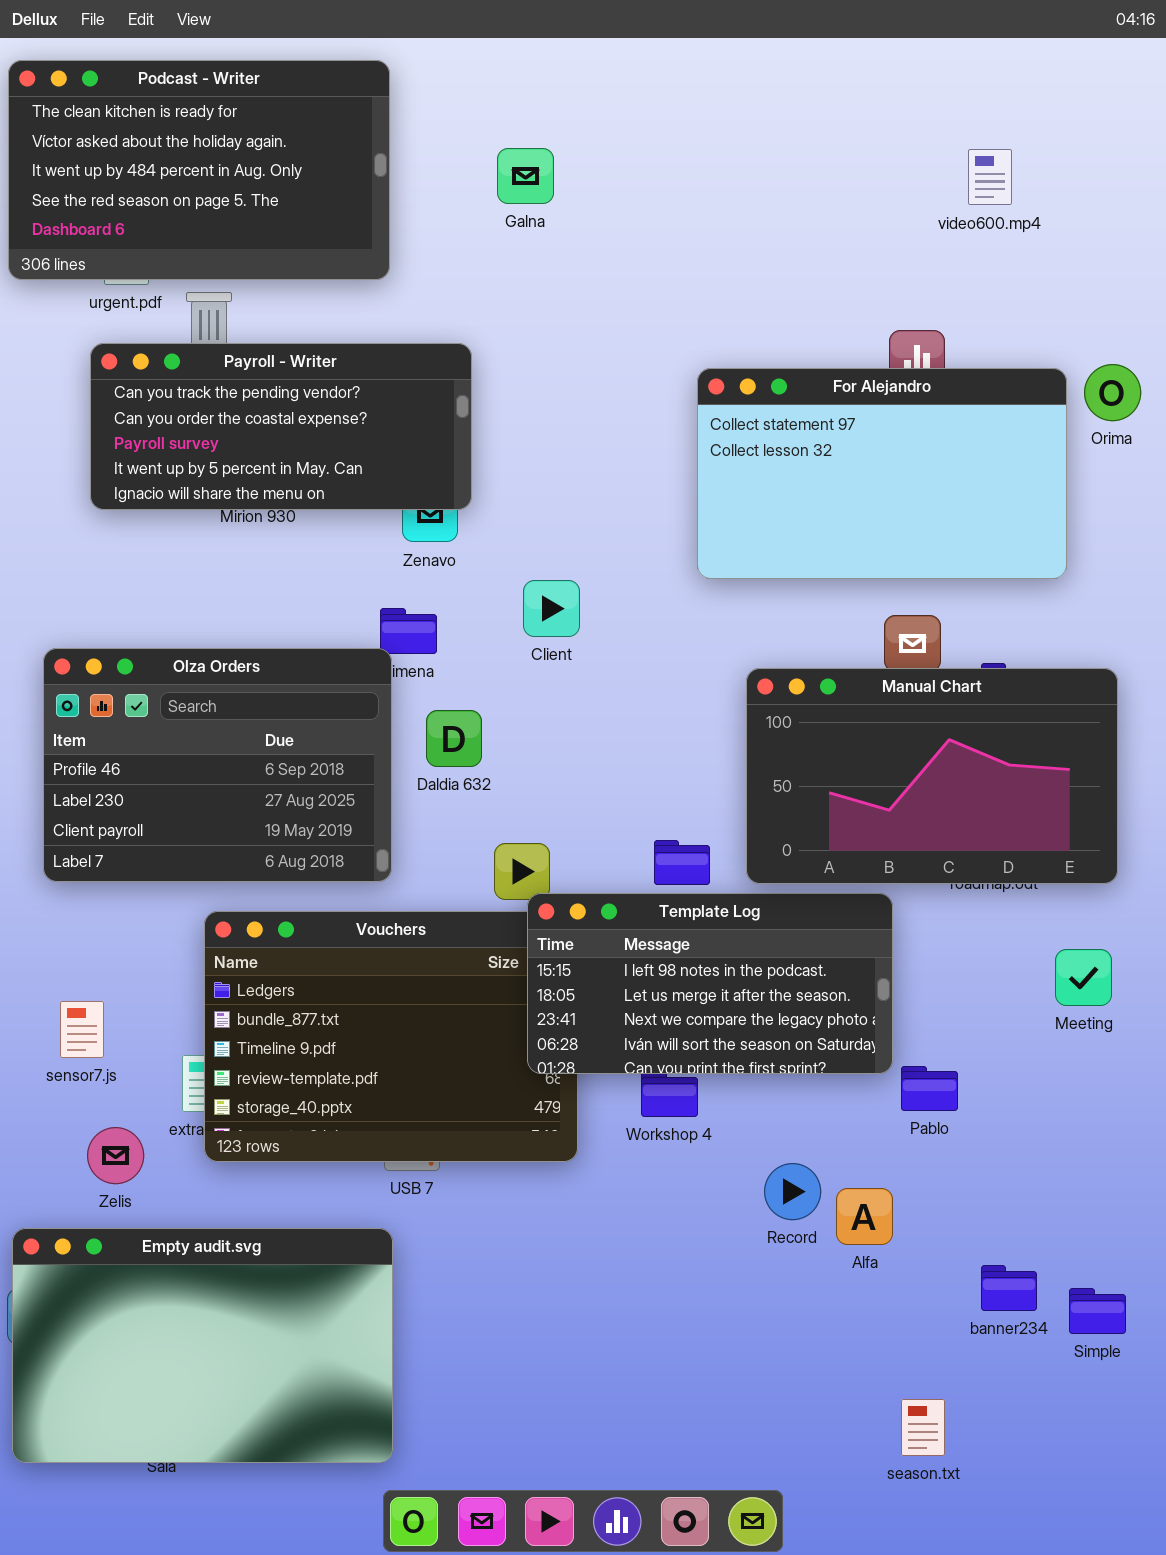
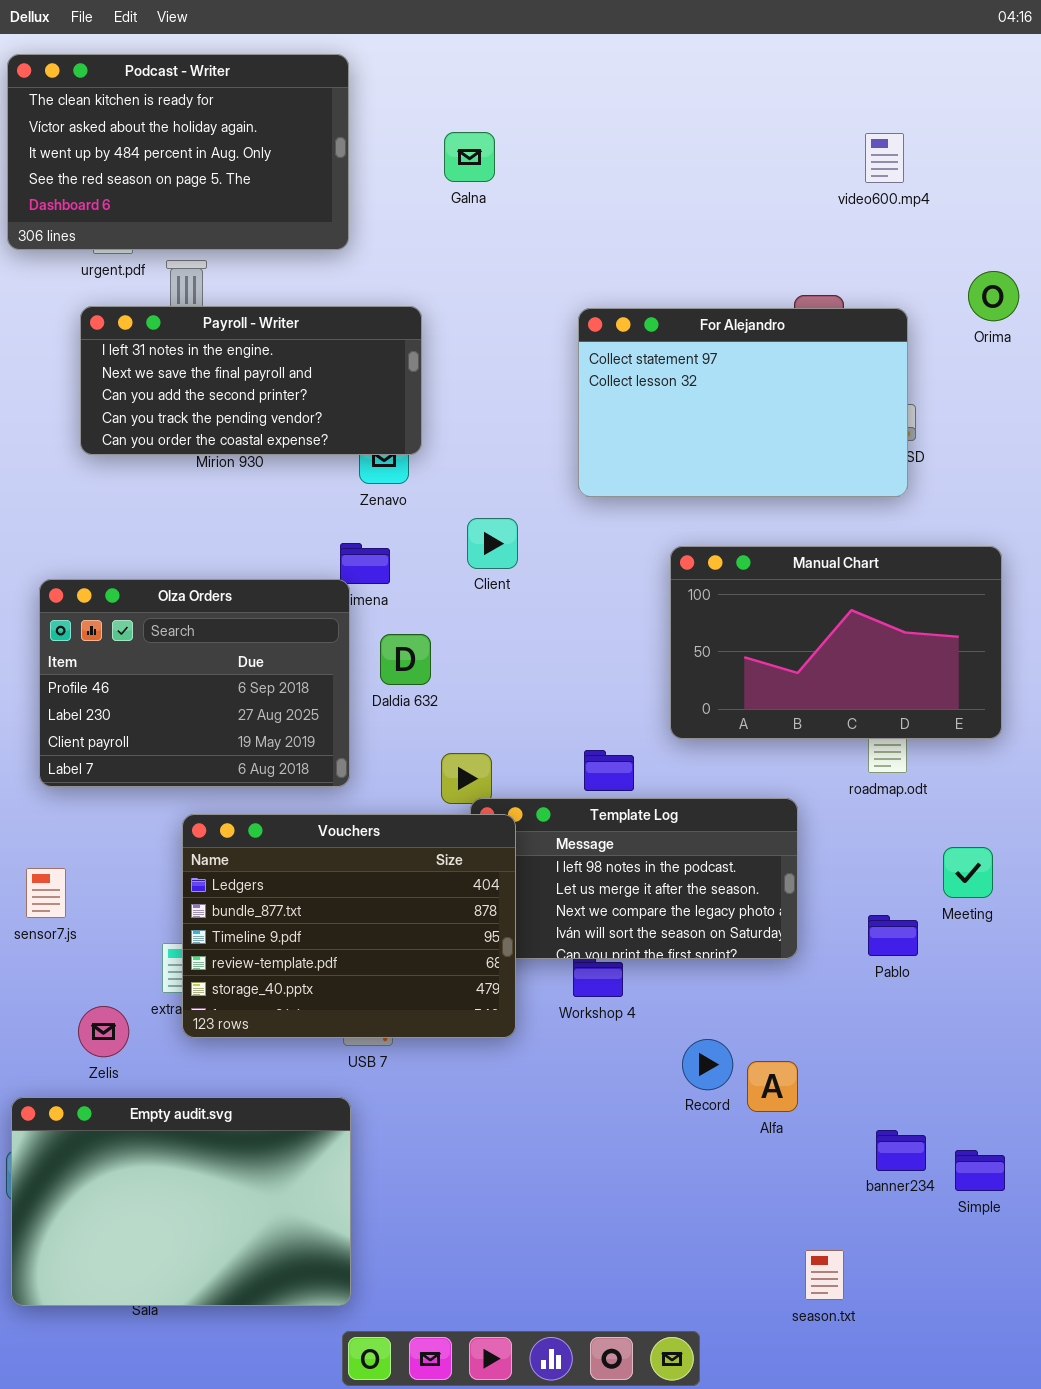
Payroll - Writer: [90,343,472,510] -> [80,306,422,455], scrolled up 3 rows
Orima: [1084,364,1141,421] -> [968,271,1019,321], moved
For Alejandro: [697,368,1067,579] -> [578,308,908,497], moved
Manual Chart: [746,668,1118,884] -> [670,546,1002,739], moved
Vouchers: [204,911,578,1162] -> [182,814,516,1038], raised
sensor7.js: [60,1001,104,1058] -> [26,868,66,918], moved
Pablo: [901,1066,958,1111] -> [868,915,918,956], moved

